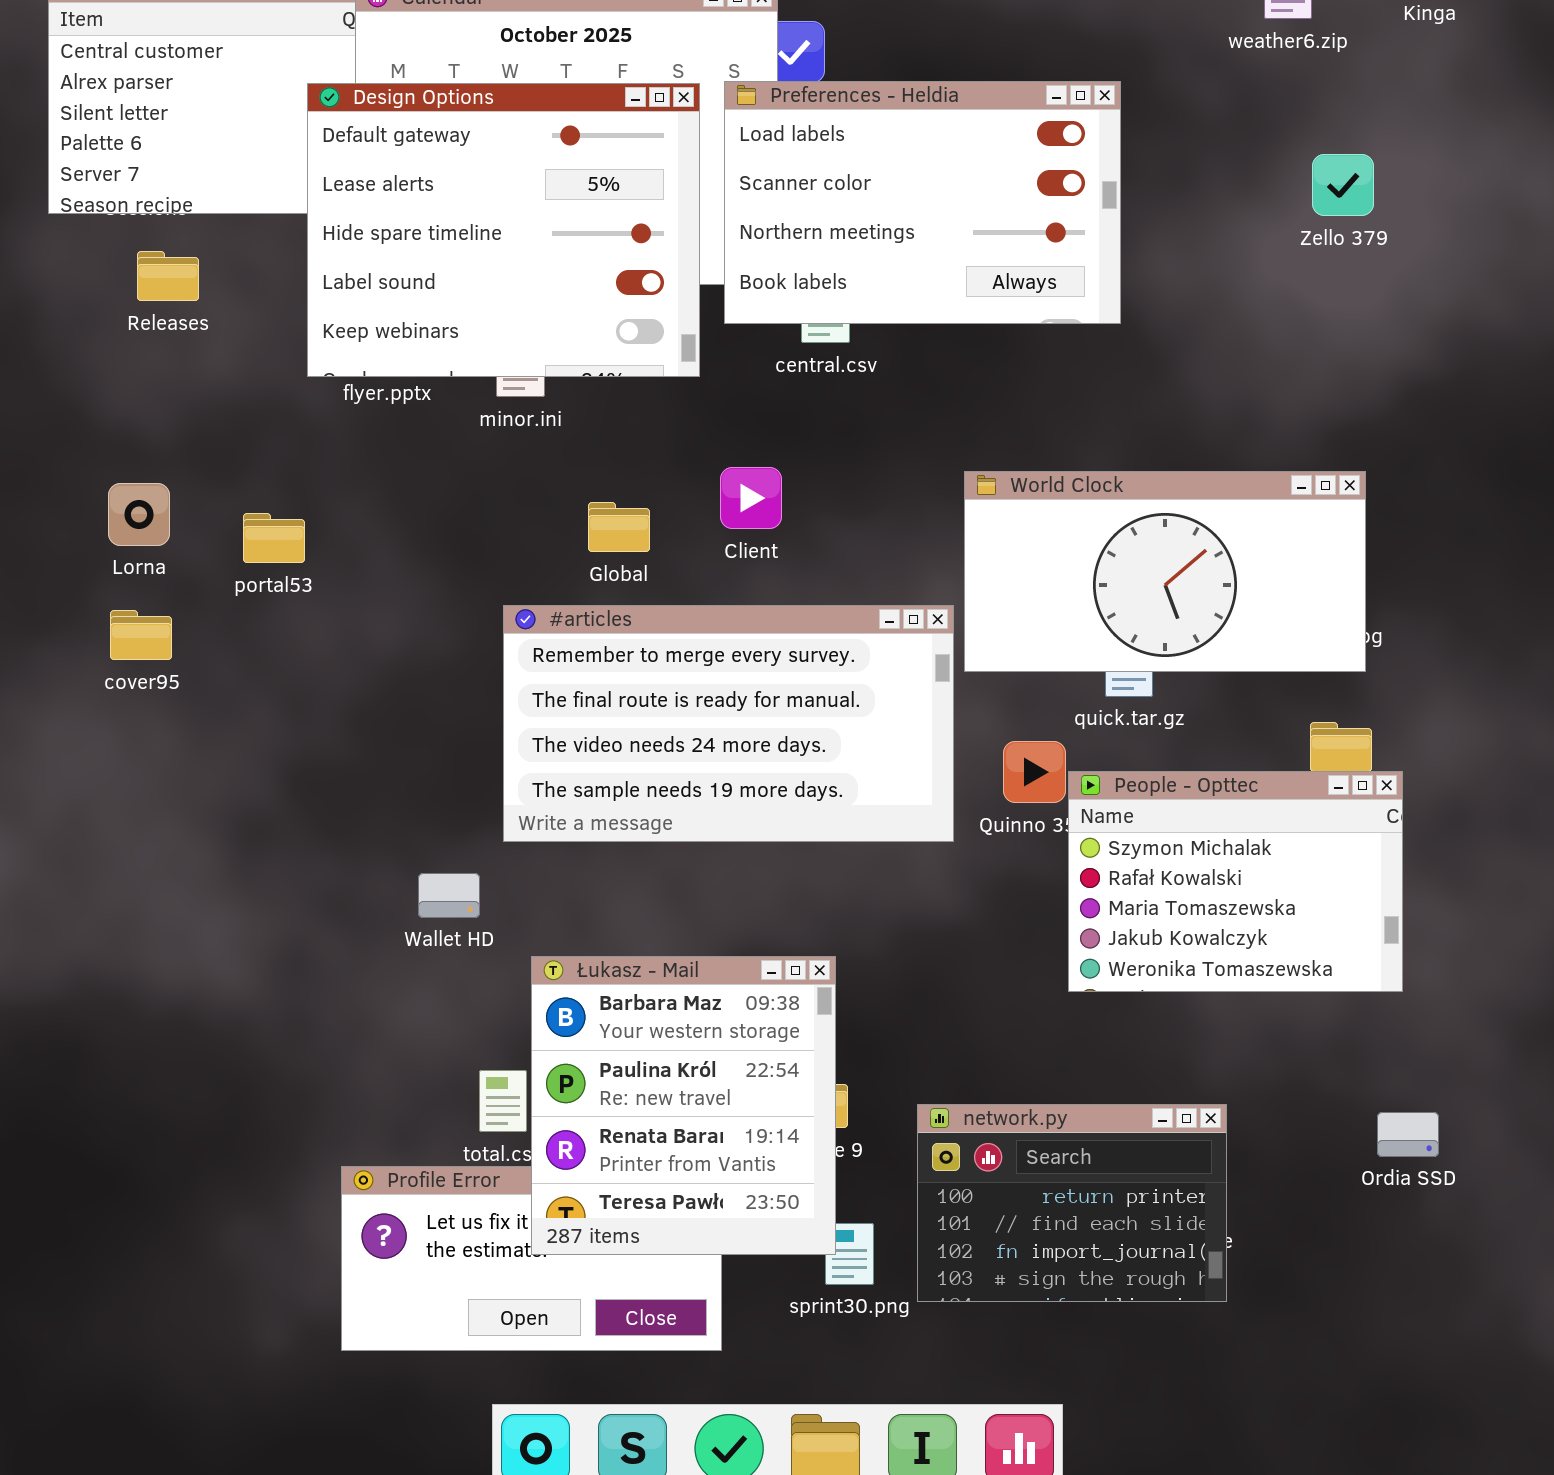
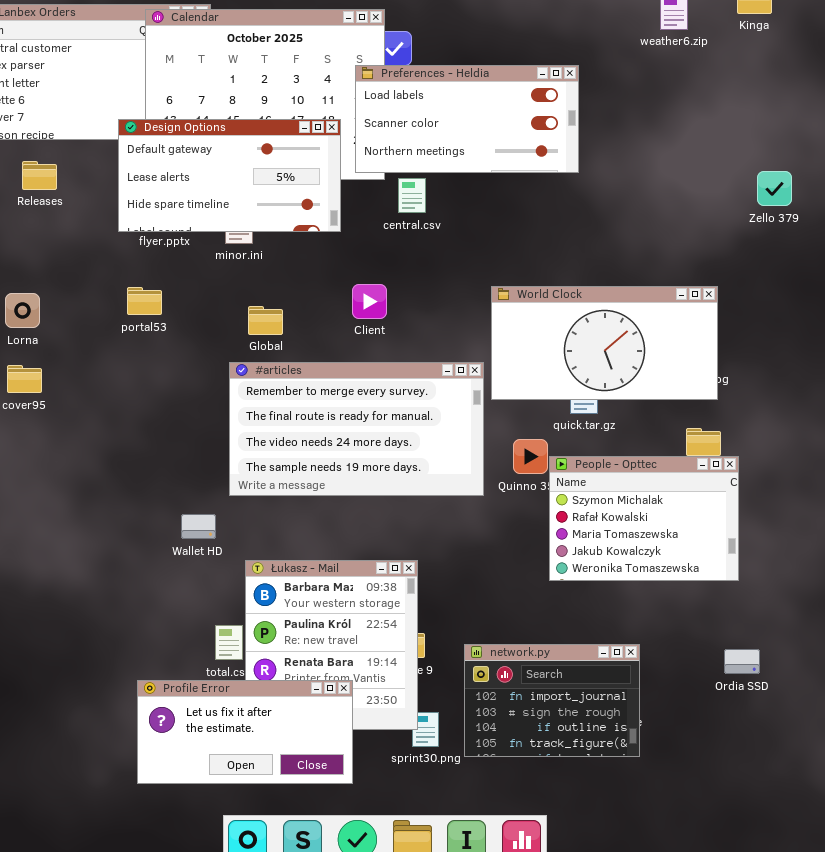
Preferences - Heldia: [724,81,1121,324] -> [355,65,579,173], resized
Design Options: [307,83,700,377] -> [118,119,341,232], resized
Zello 379: [1312,154,1374,216] -> [757,171,792,206], moved
Global: [588,502,650,552] -> [248,306,283,335], moved
portal53: [243,513,305,563] -> [127,287,162,315], moved
network.py: [917,1104,1227,1302] -> [464,644,640,757], scrolled down 2 rows
Profile Error: [341,1166,722,1351] -> [137,680,353,784], raised

